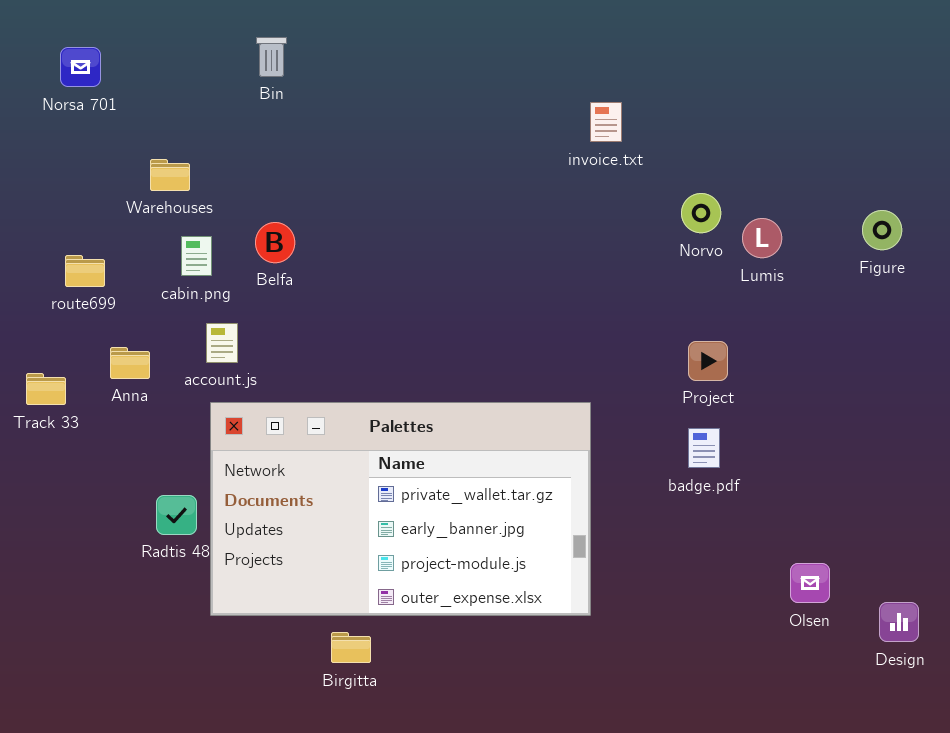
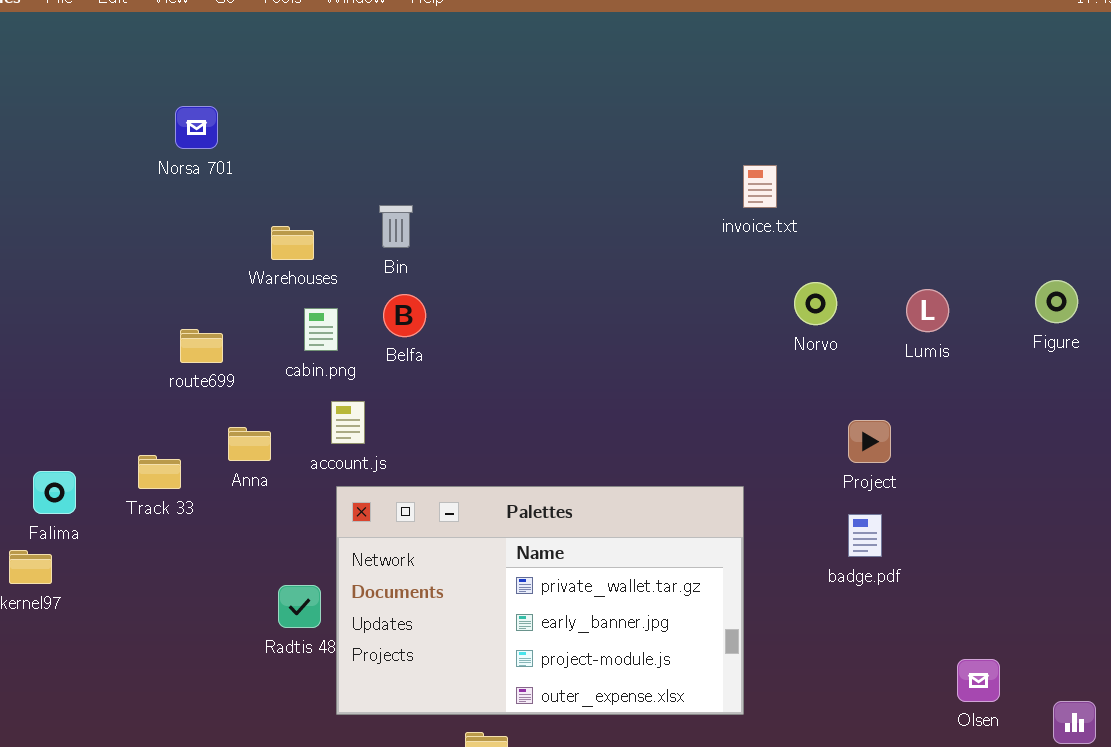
Bin: [256,37,287,77] -> [379,205,413,248], moved
Norvo: [681,193,721,233] -> [794,282,837,325], moved

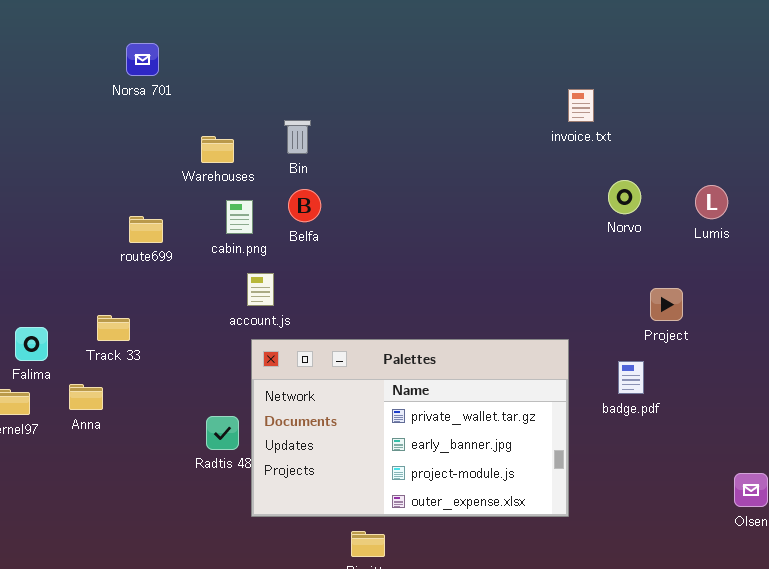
Anna: [228,427,271,461] -> [69,384,103,410], moved
badge.pdf: [848,514,882,557] -> [618,361,644,394], moved

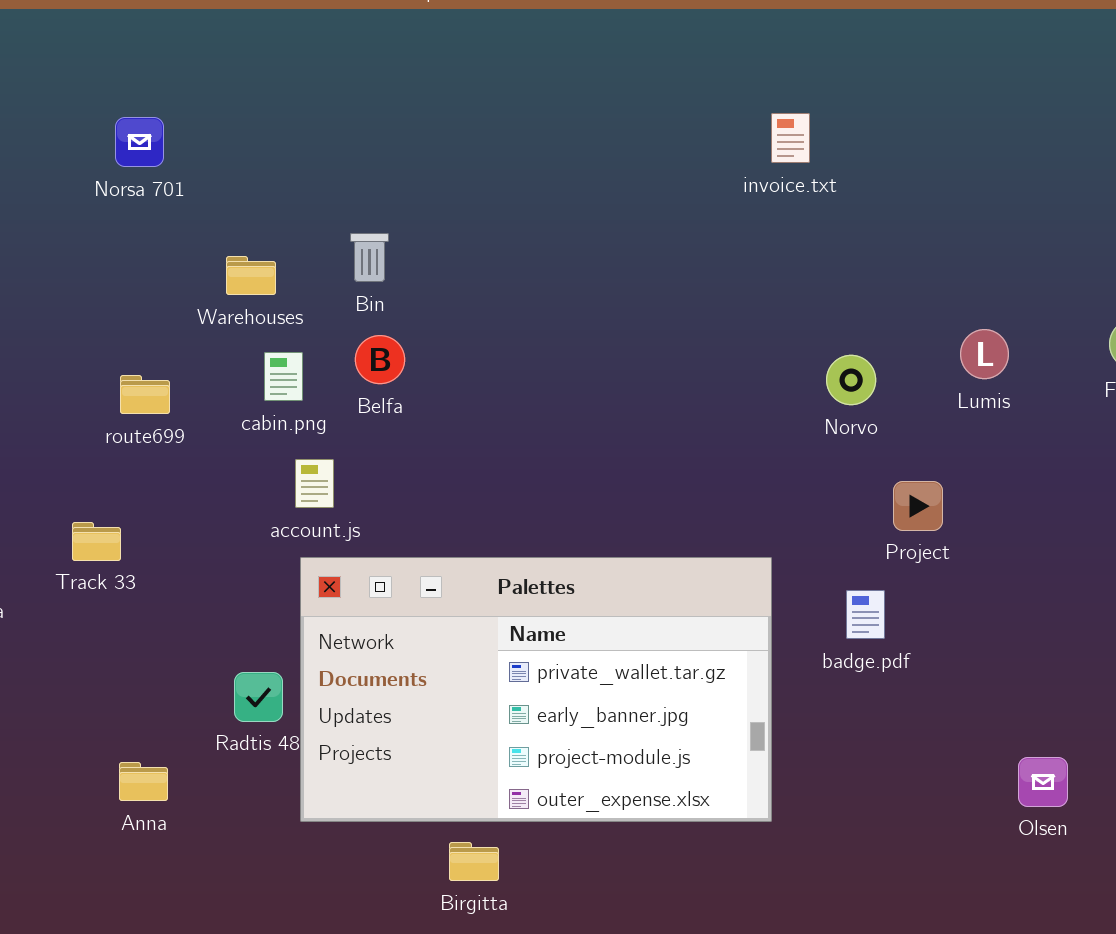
invoice.txt: [568,89,594,122] -> [771,113,810,163], moved
Norvo: [608,180,641,214] -> [826,355,876,405], moved
Anna: [69,384,103,410] -> [119,762,168,801], moved

